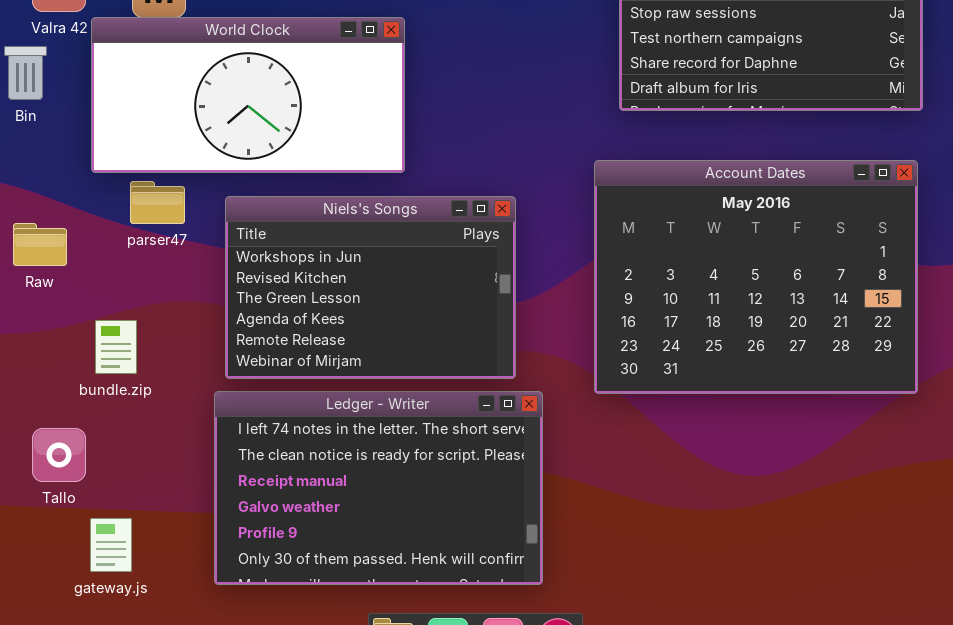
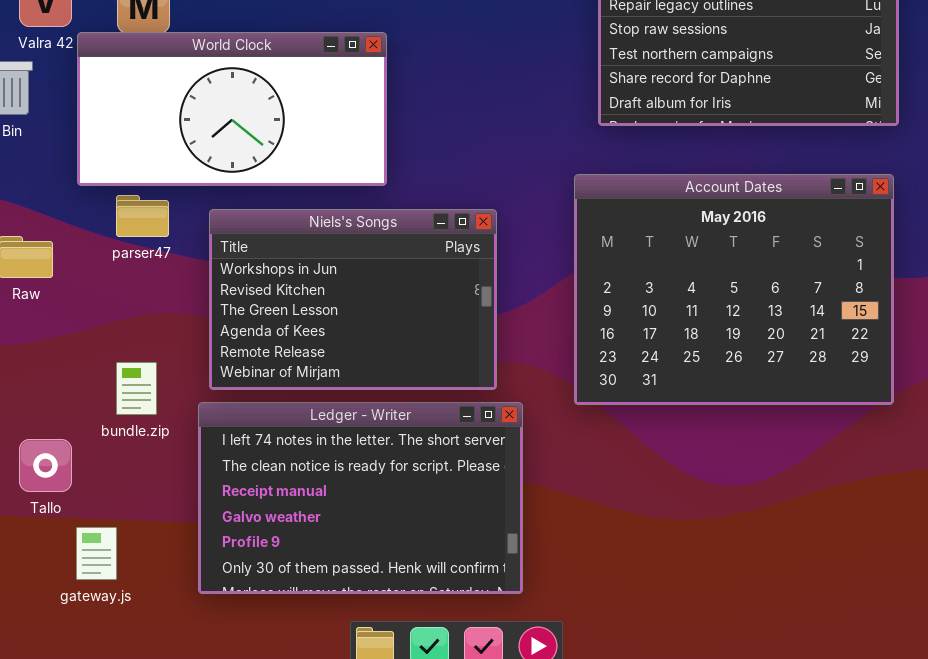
bundle.zip: [95,320,137,374] -> [116,362,157,415], moved

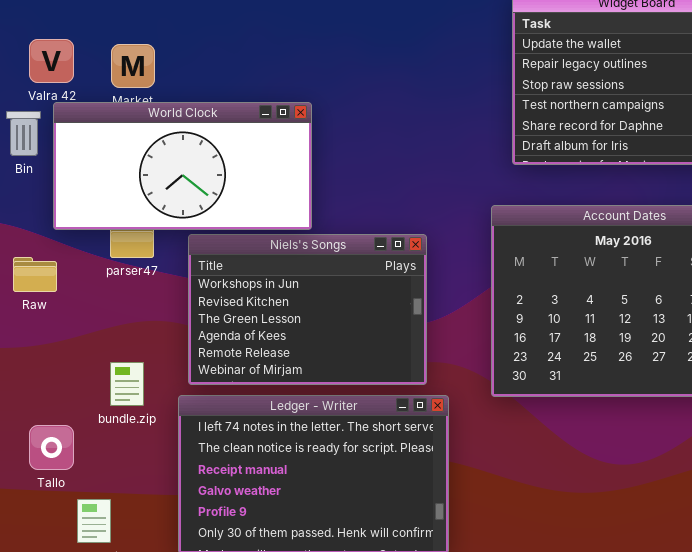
World Clock: [77,32,387,186] -> [53,102,312,230], moved

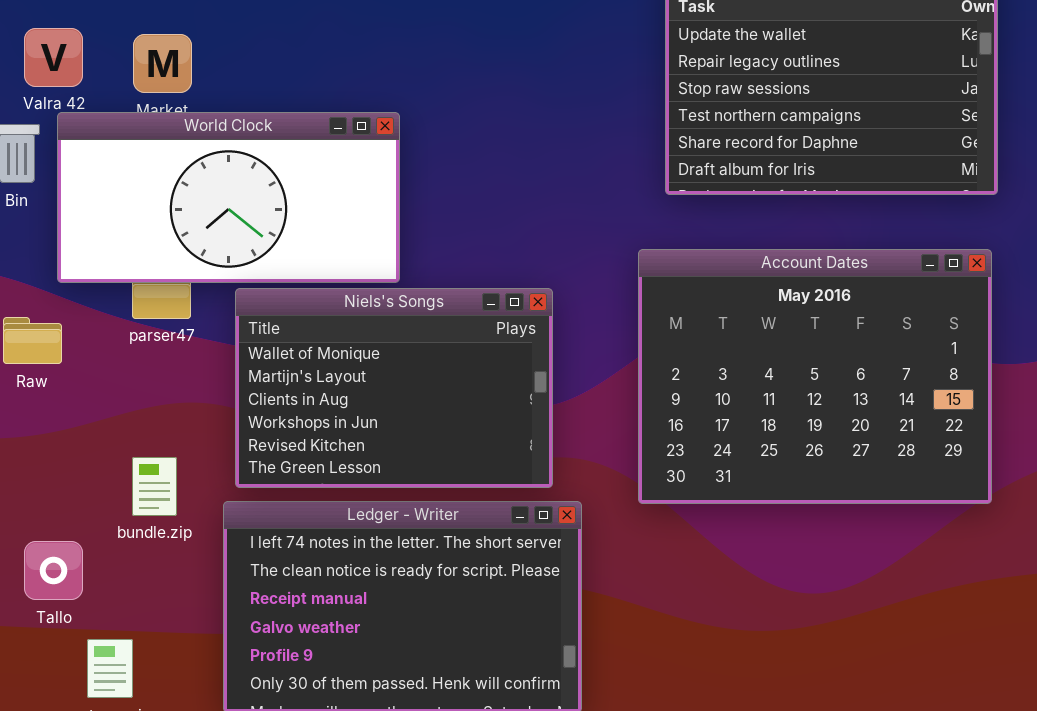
Niels's Songs: [188,234,427,385] -> [235,288,553,488], scrolled up 3 rows

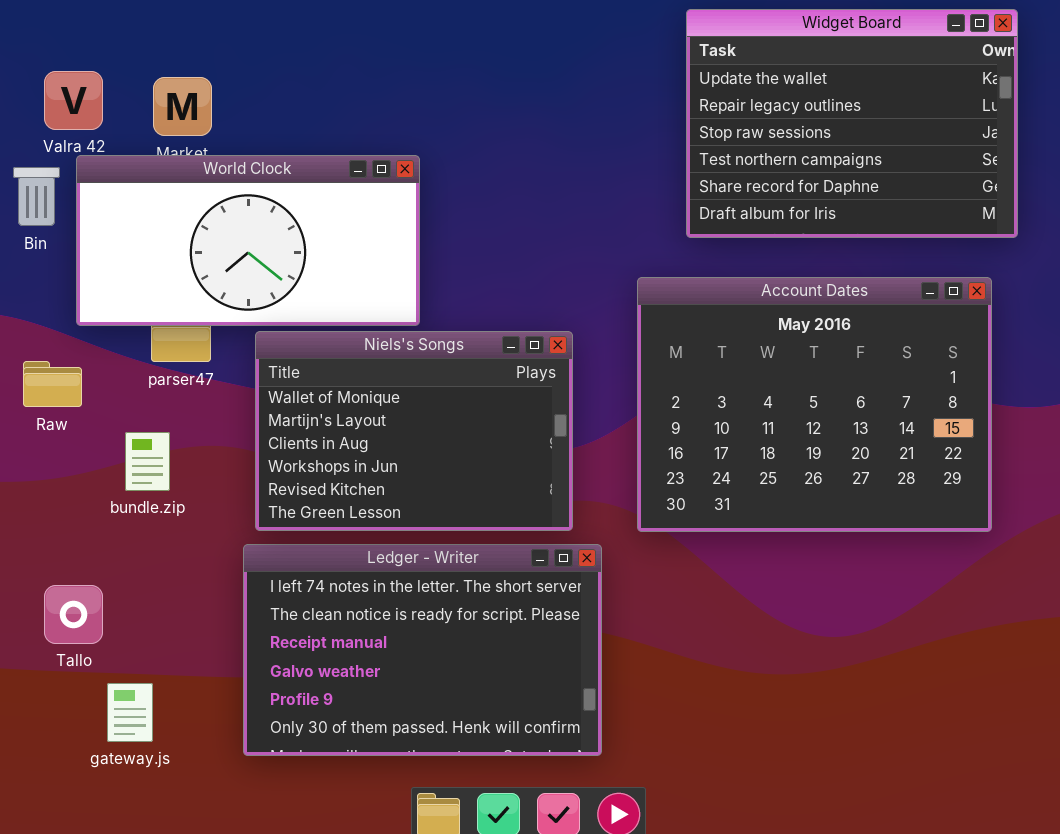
Account Dates: [638,249,992,504] -> [637,277,992,532], moved
bundle.zip: [132,457,177,516] -> [125,432,170,491], moved

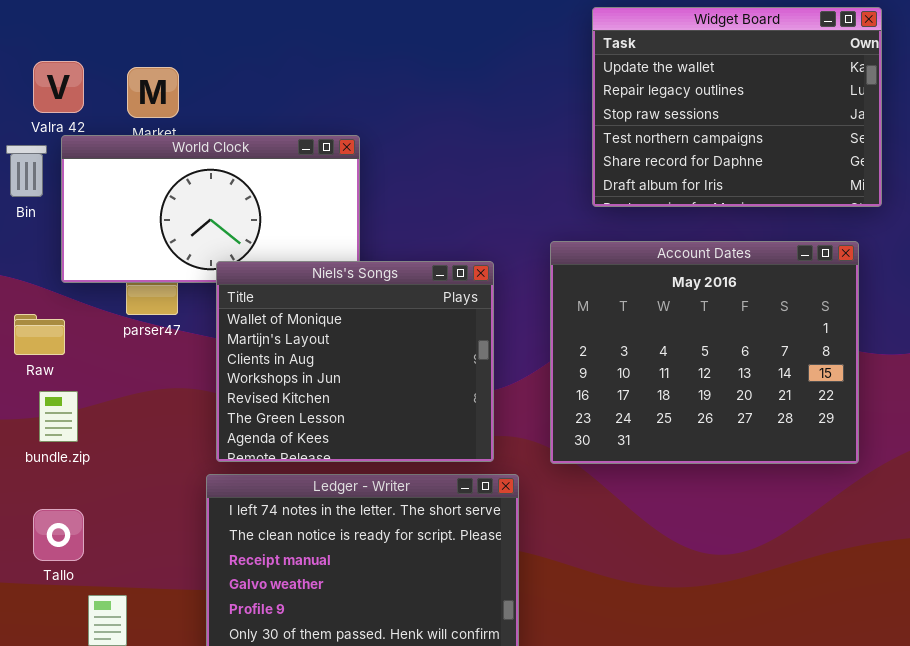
Niels's Songs: [255,331,573,531] -> [216,261,494,462], resized
bundle.zip: [125,432,170,491] -> [39,391,78,442], moved

